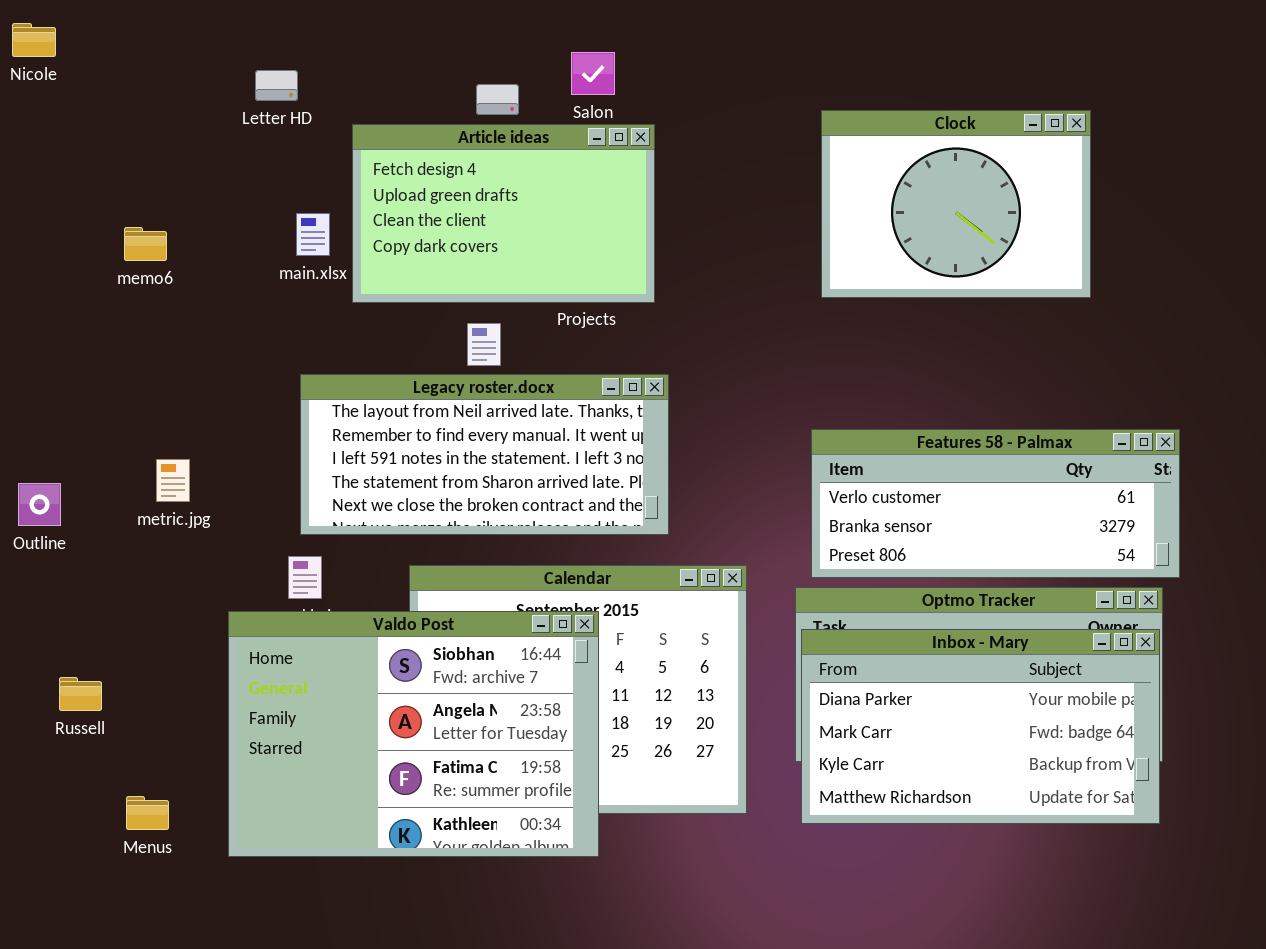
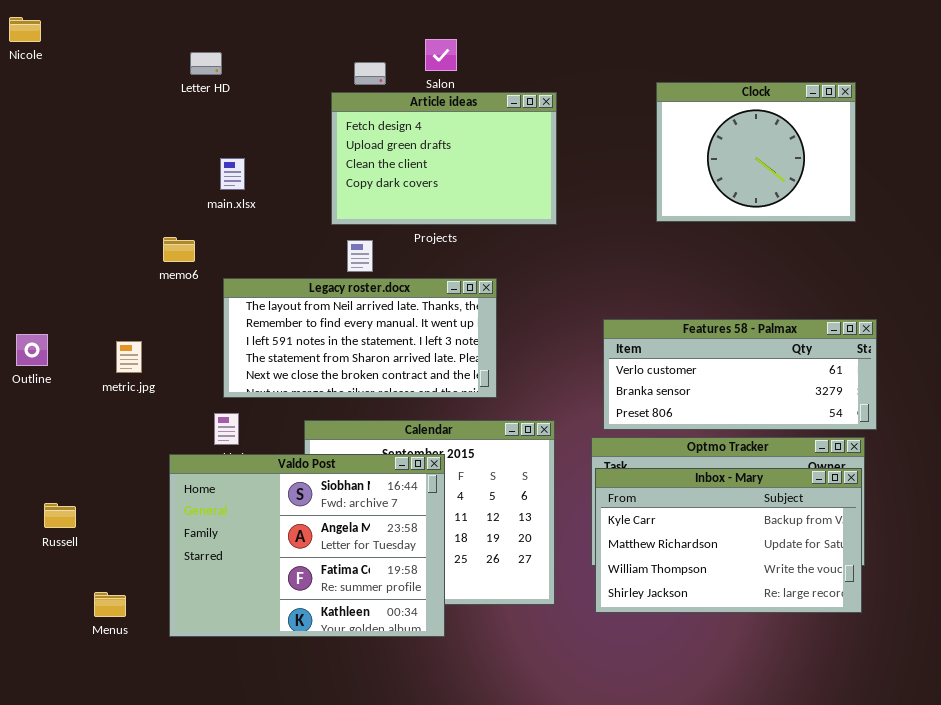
Clock: [821,110,1091,298] -> [656,82,856,222], moved
Article ideas: [352,124,655,303] -> [331,92,557,225], moved
memo6: [124,227,167,261] -> [163,237,195,262], moved
Outline: [18,483,61,526] -> [16,334,48,366], moved
Inbox - Mary: [801,629,1160,824] -> [595,468,862,613], scrolled down 2 rows

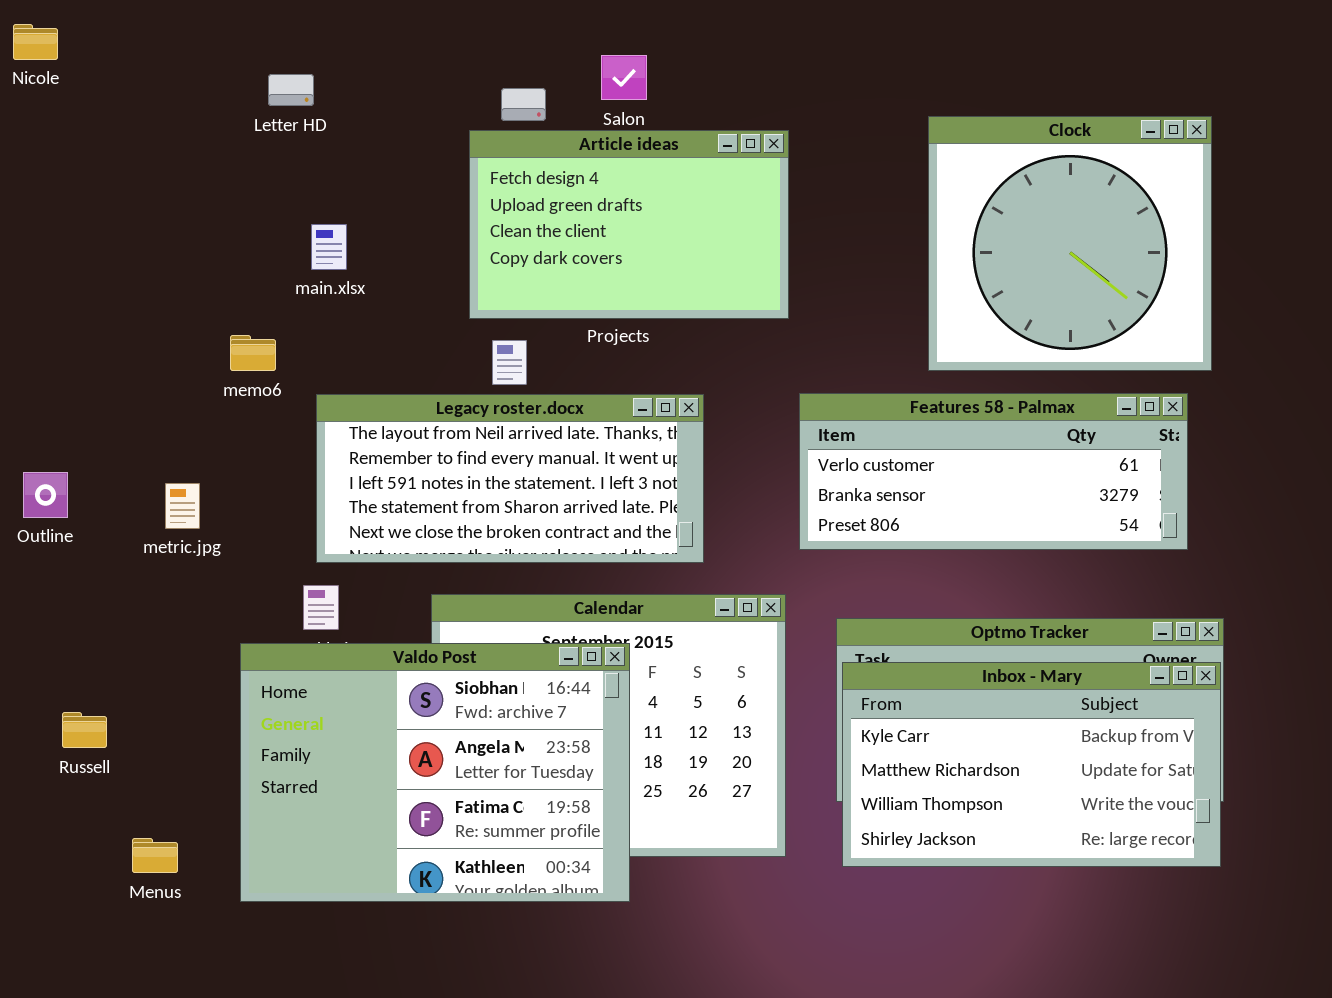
Clock: [656,82,856,222] -> [928,116,1212,371], resized
Features 58 - Palmax: [603,319,877,430] -> [799,393,1188,550], moved

